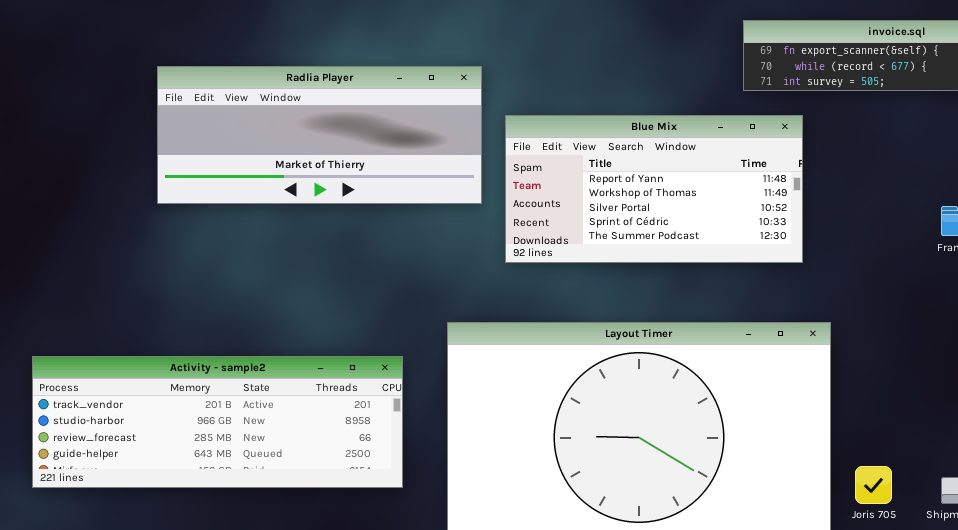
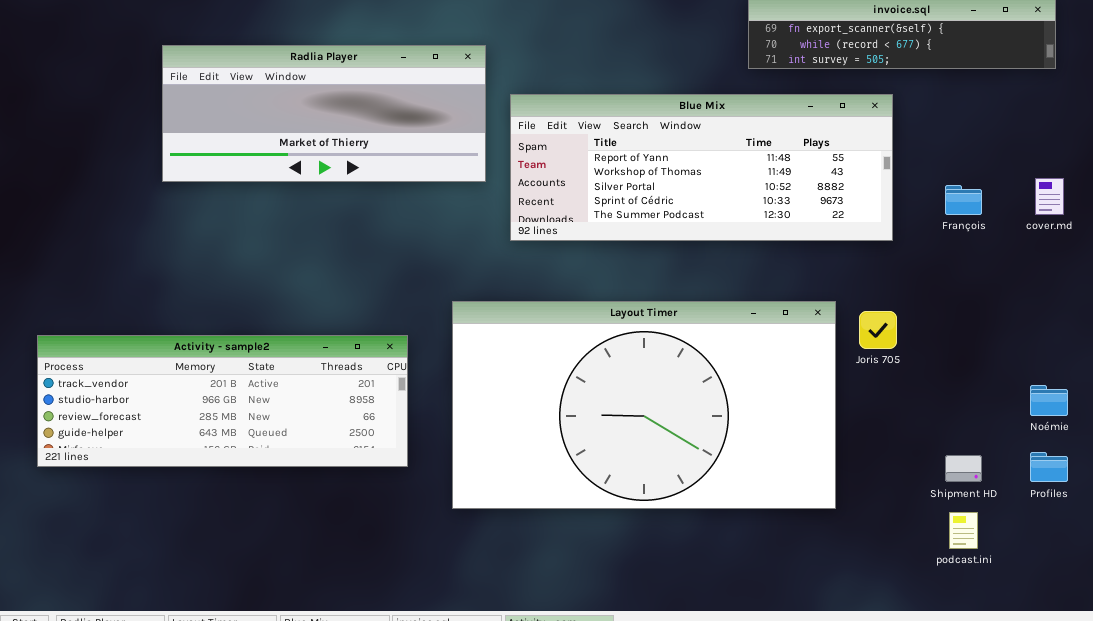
Blue Mix: [505,115,803,263] -> [510,94,893,241], resized
Joris 705: [855,466,892,504] -> [859,311,897,349], moved

